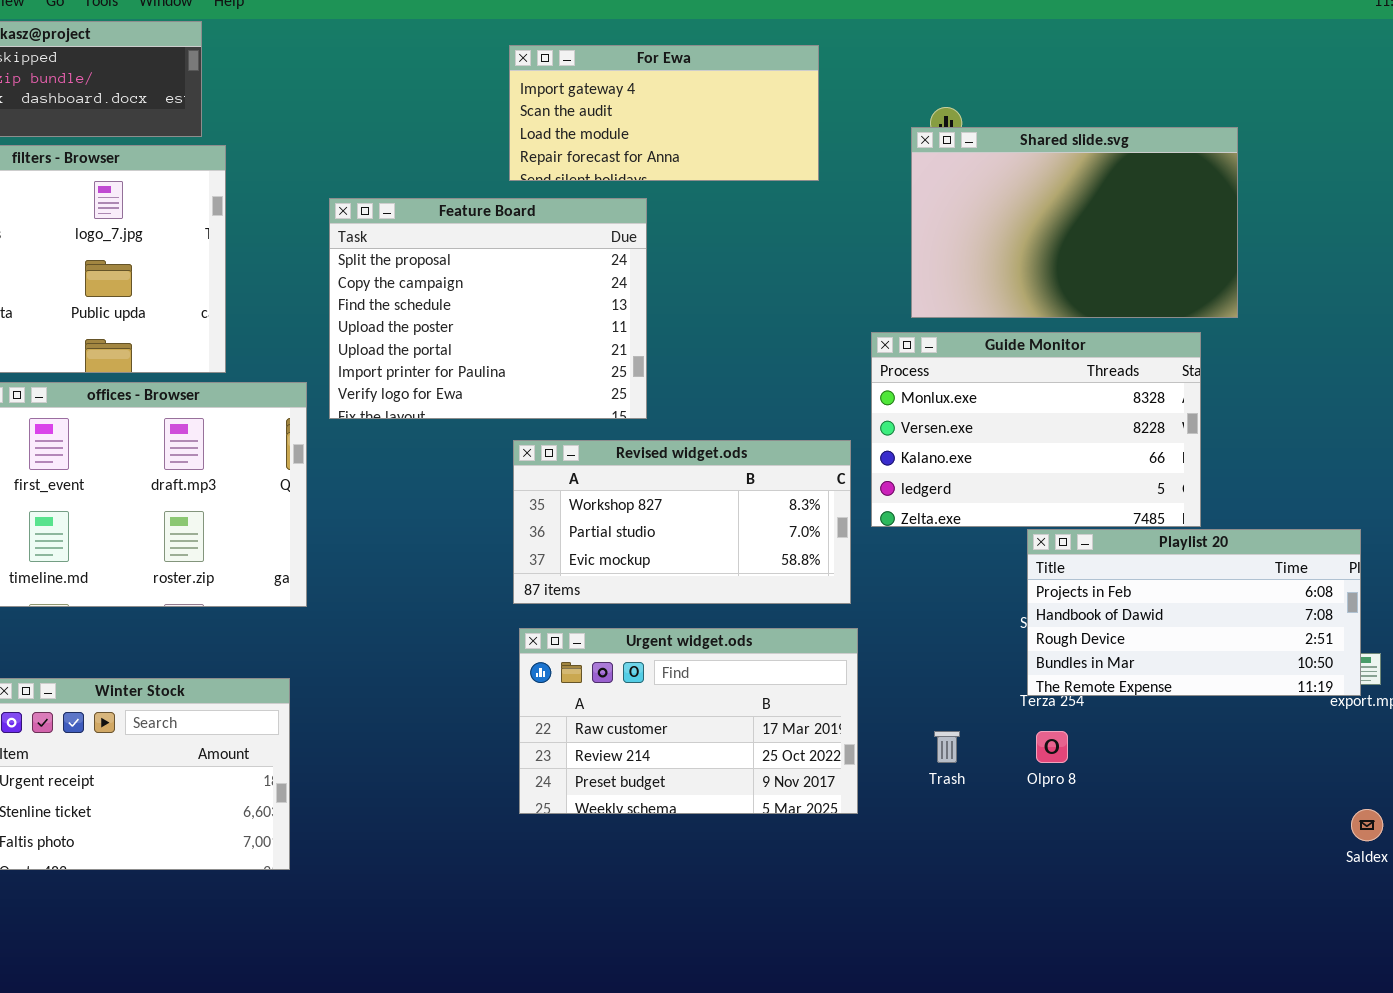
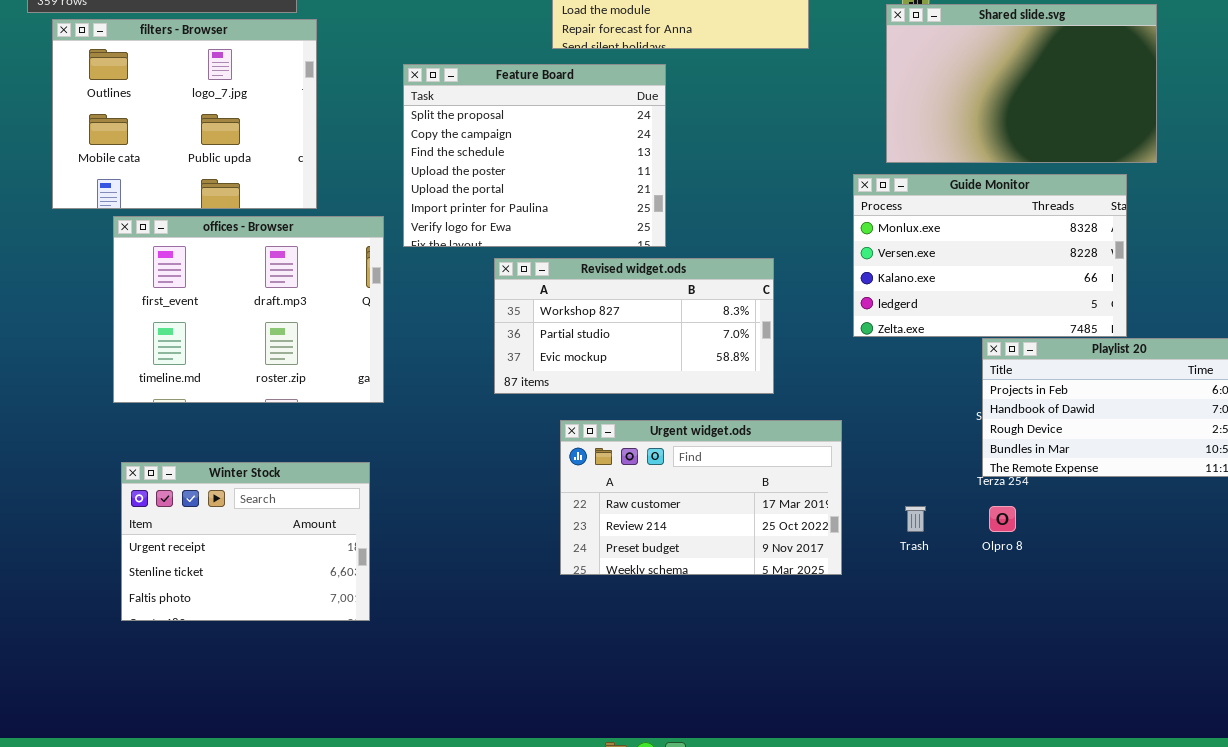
Revised widget.ods: [513,440,851,604] -> [494,258,774,394], moved

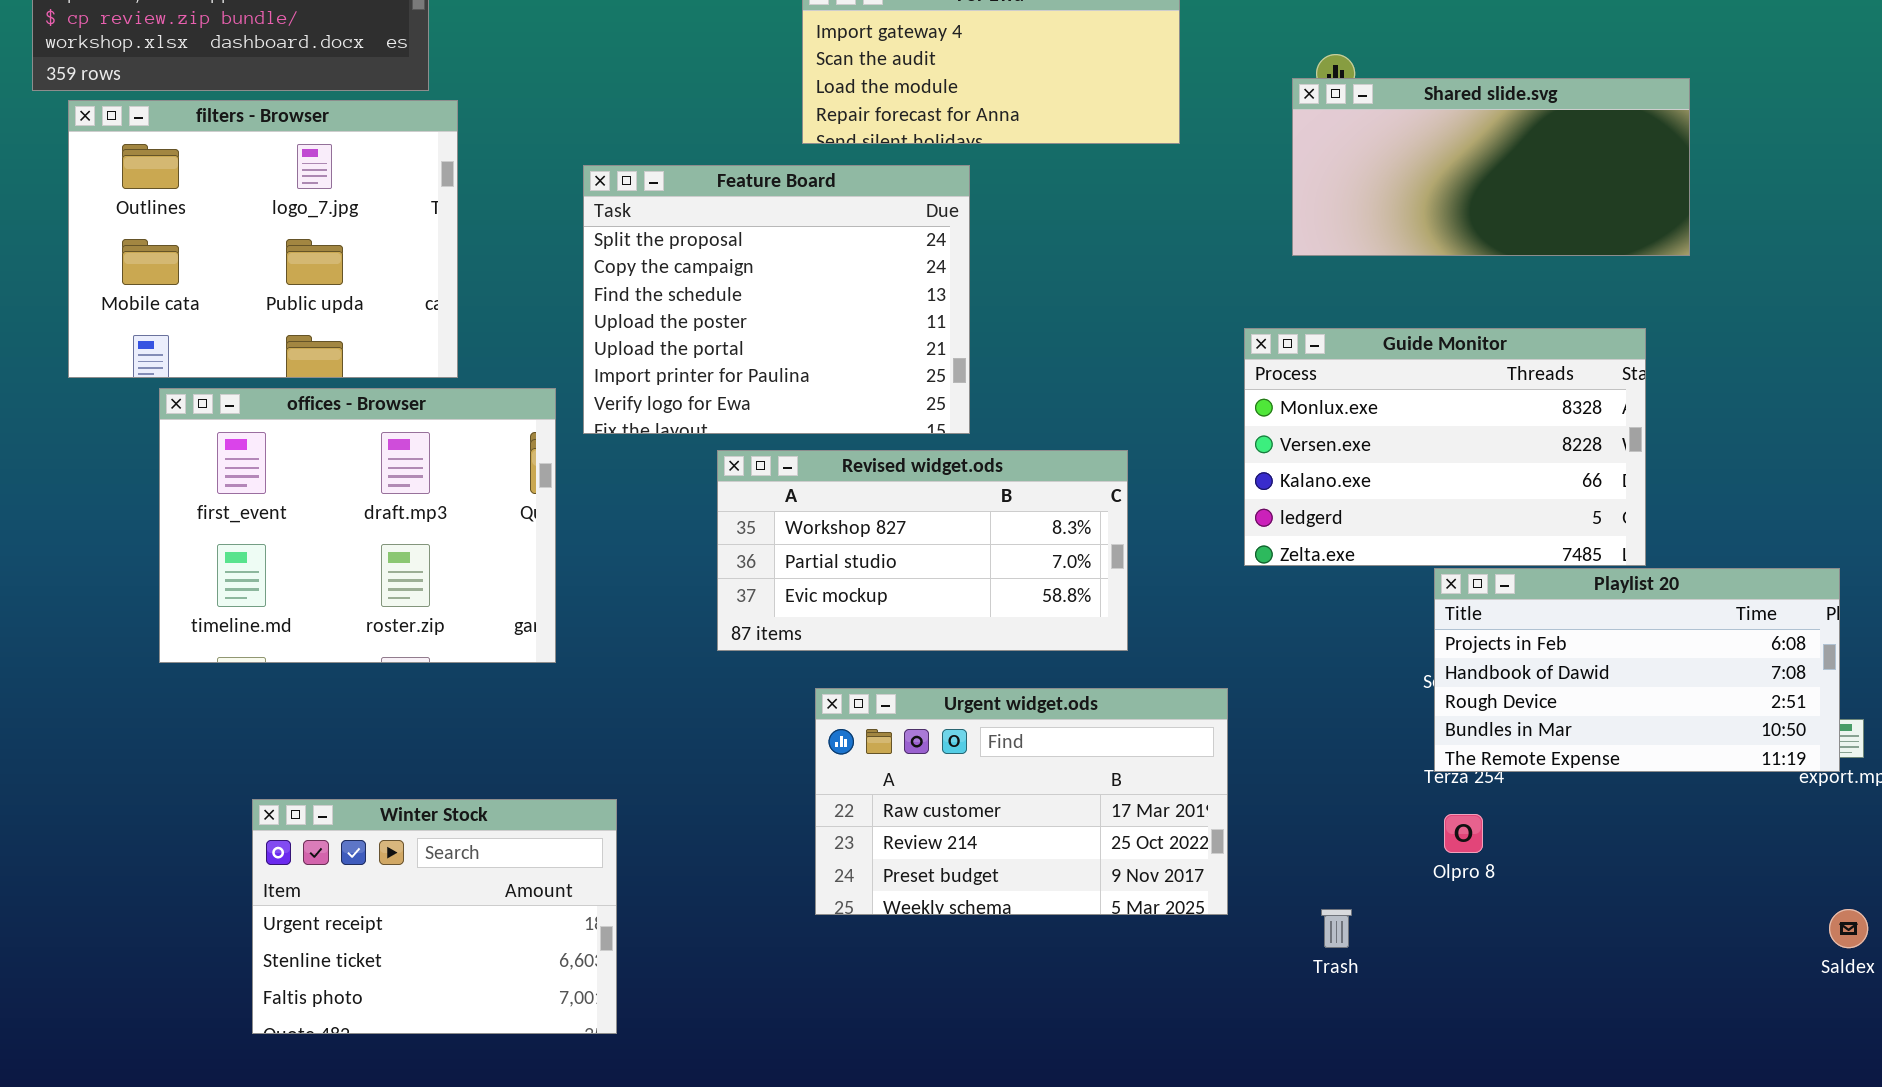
Shared slide.svg: [886,4,1157,163] -> [1292,78,1690,256], resized
Winter Stock: [121,462,370,621] -> [252,799,617,1034], moved
Trash: [905,506,926,532] -> [1321,909,1352,948], moved

